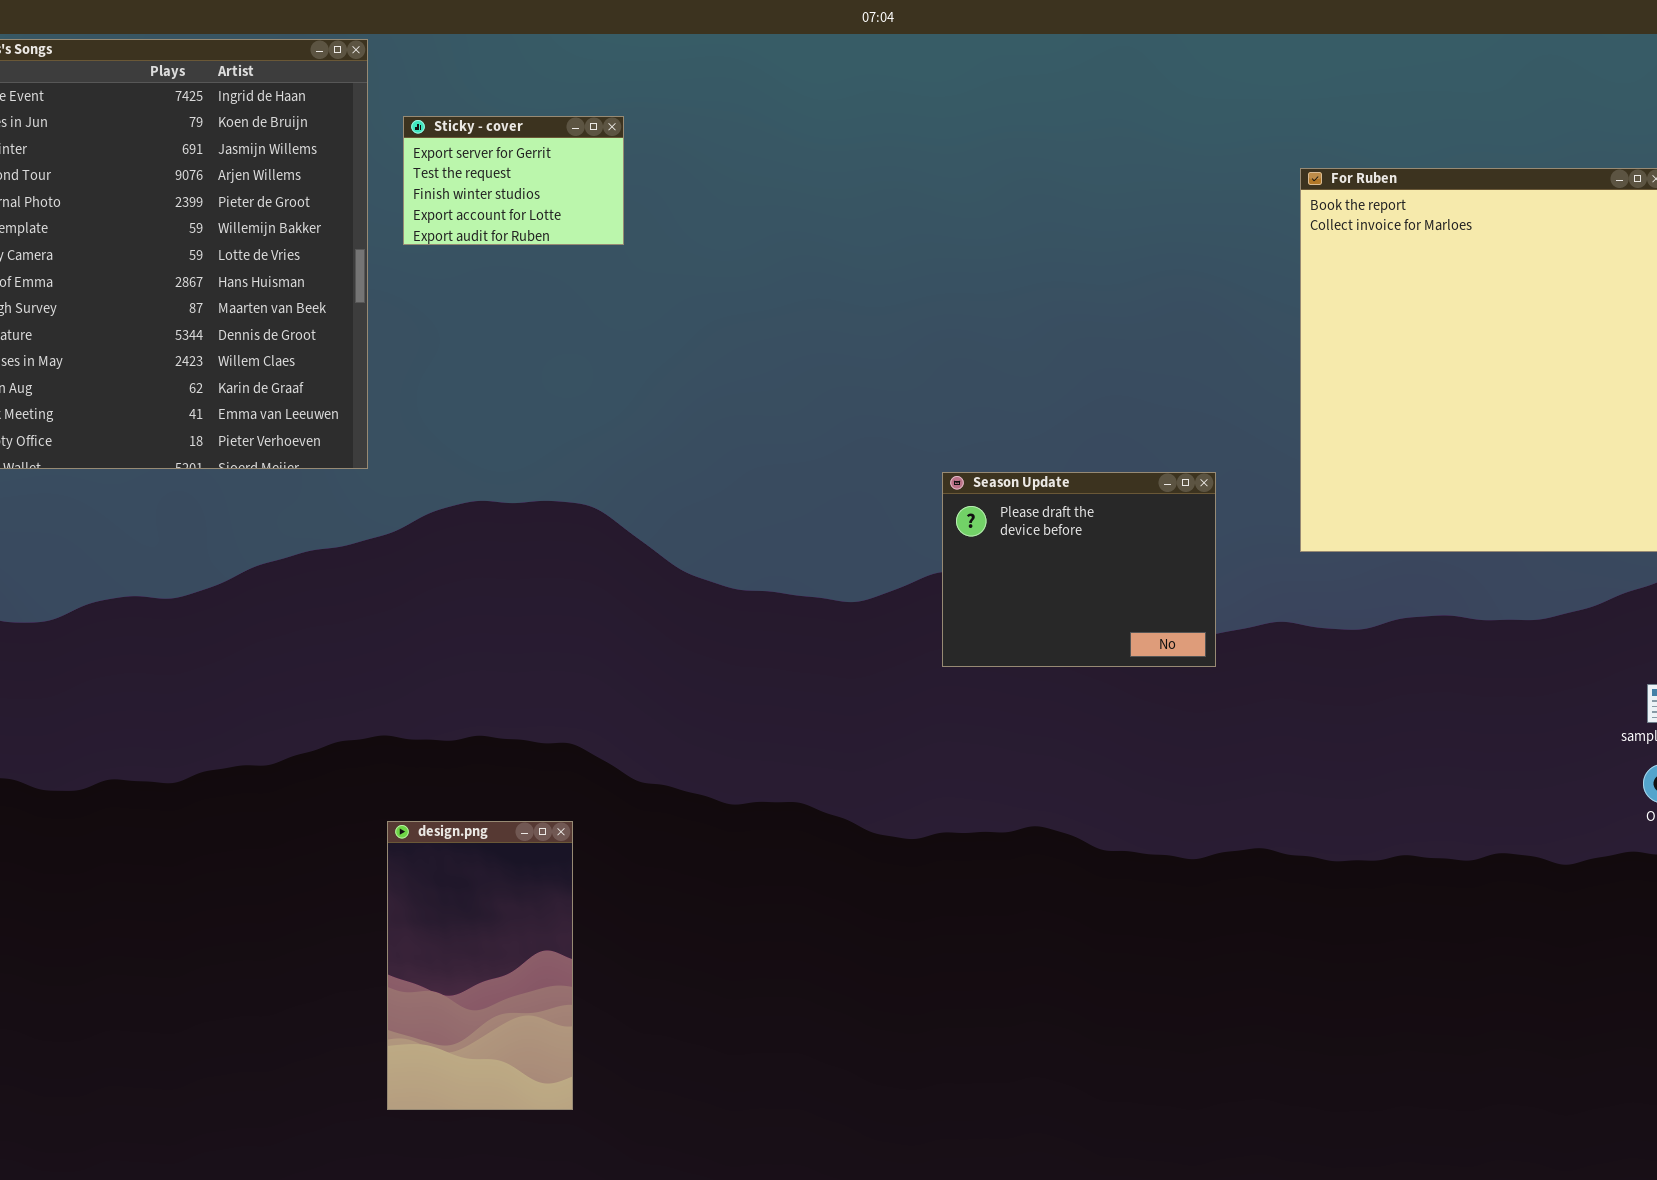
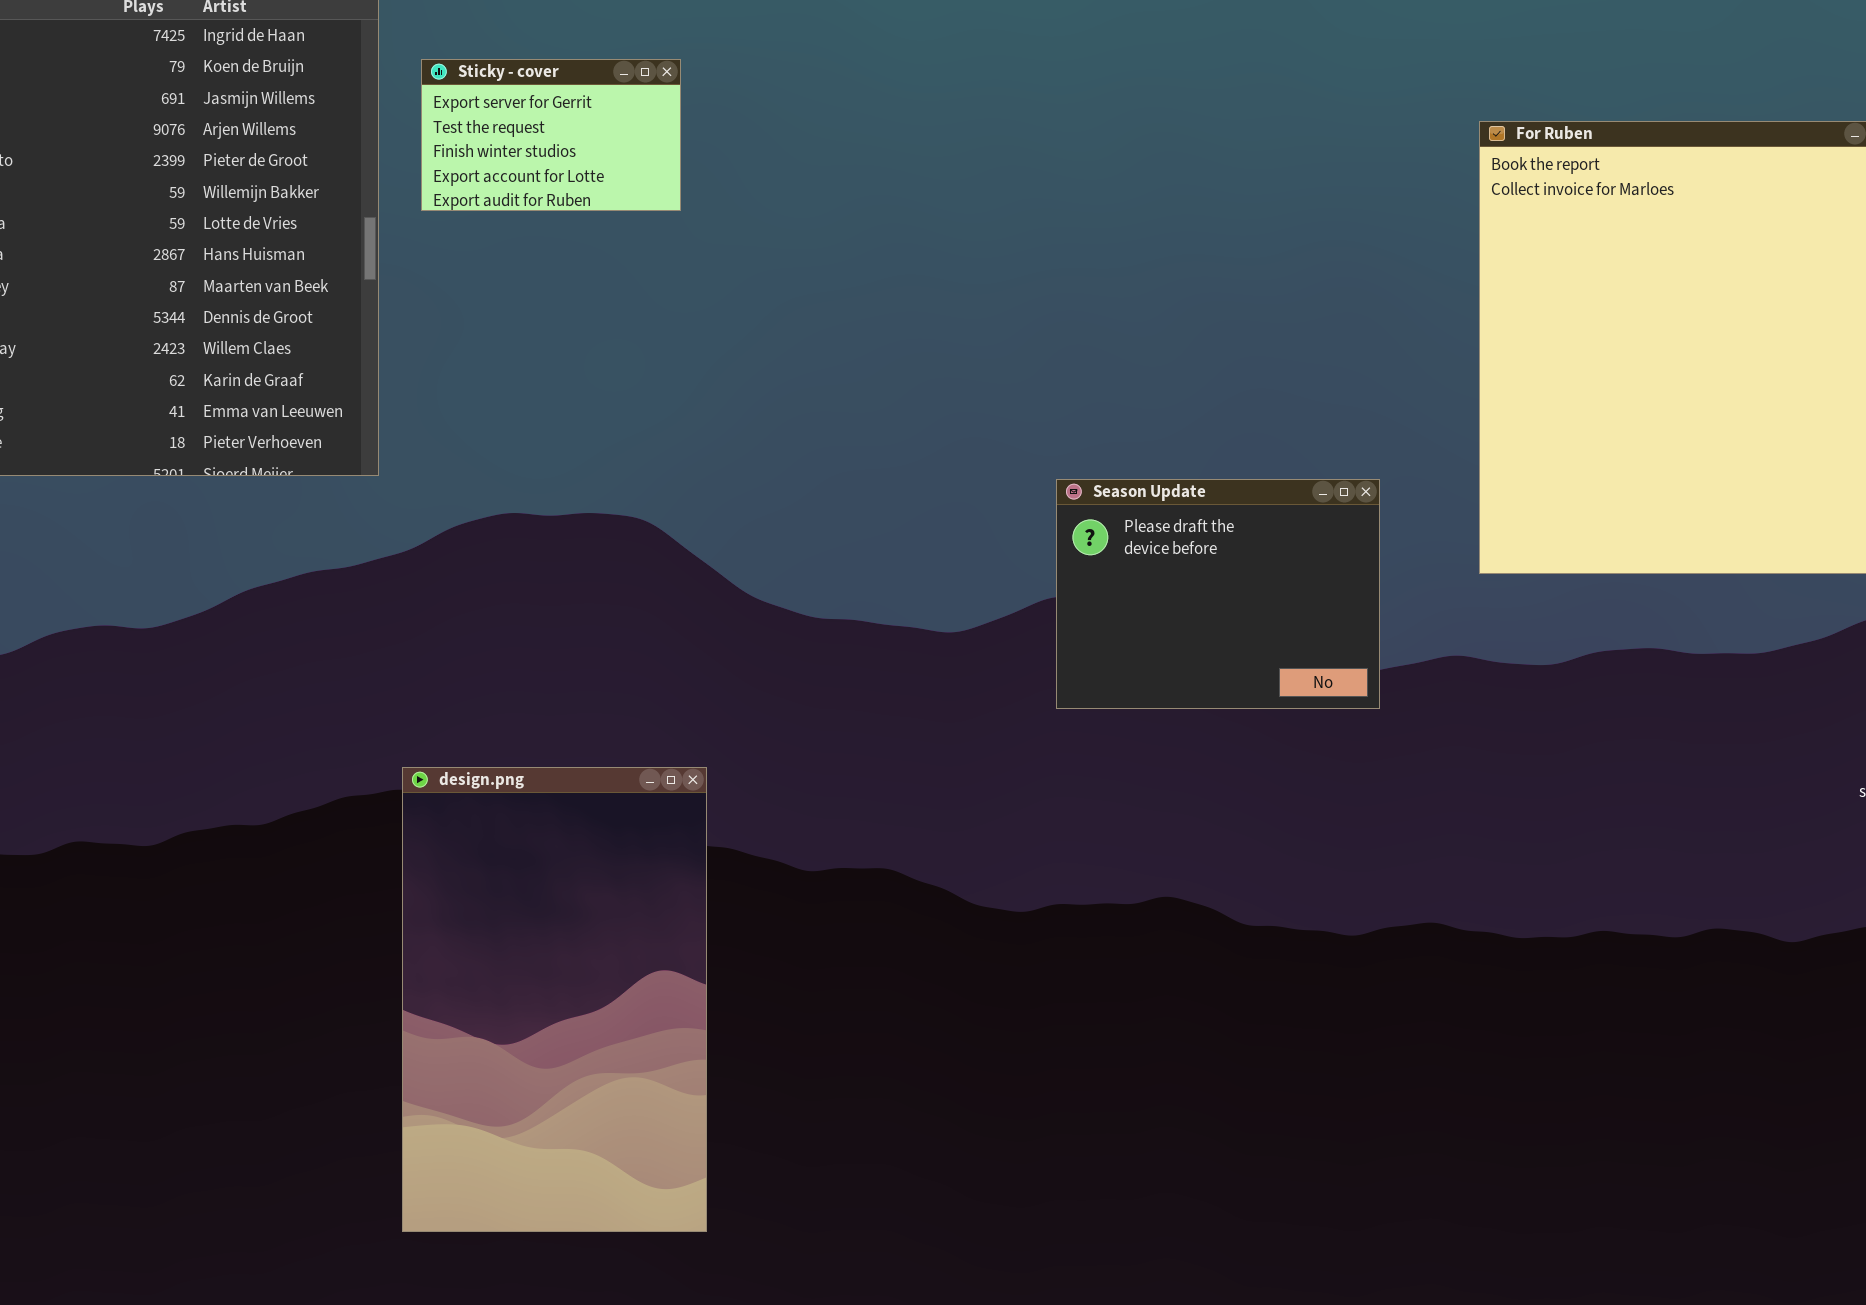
design.png: [387,821,573,1110] -> [402,767,707,1232], resized

